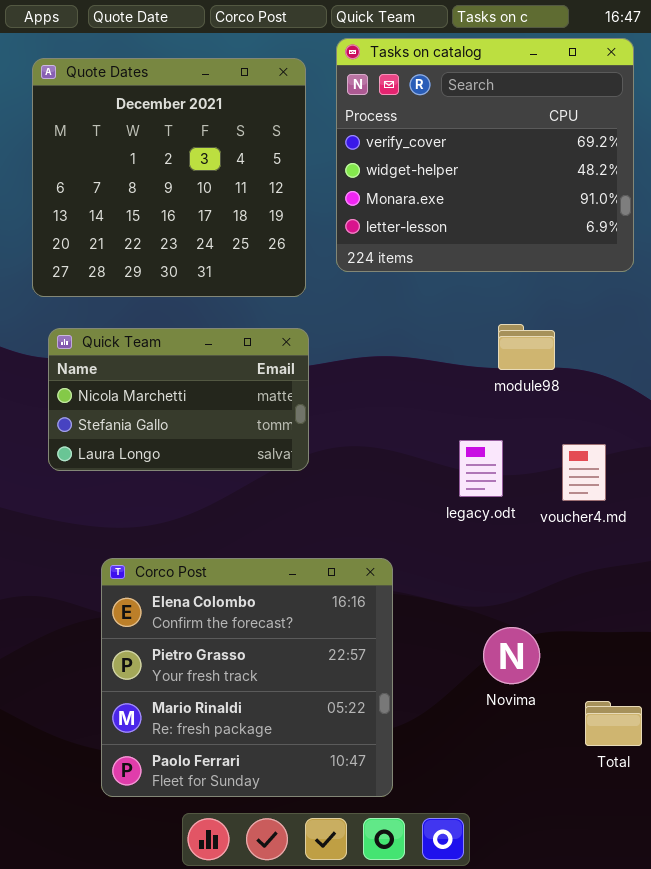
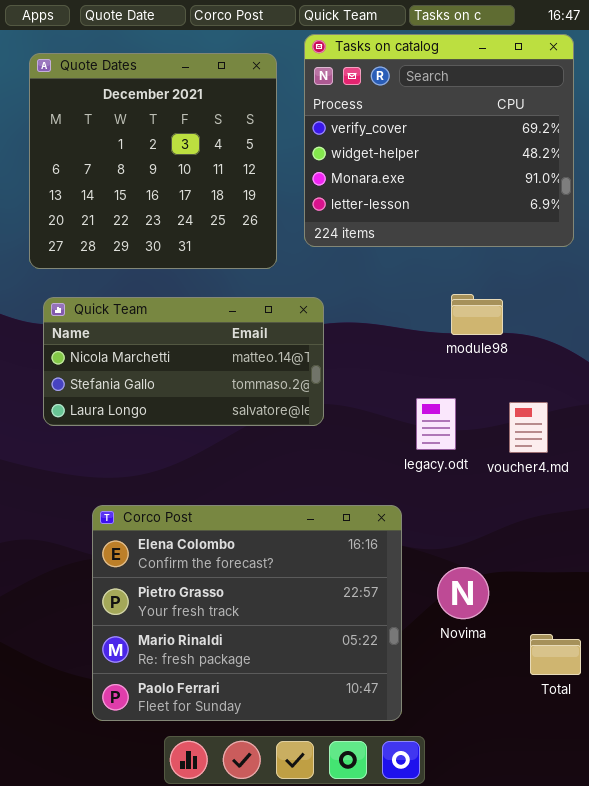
Quick Team: [48,328,309,471] -> [43,297,324,426], resized
Corco Post: [101,558,393,797] -> [92,505,402,721], resized

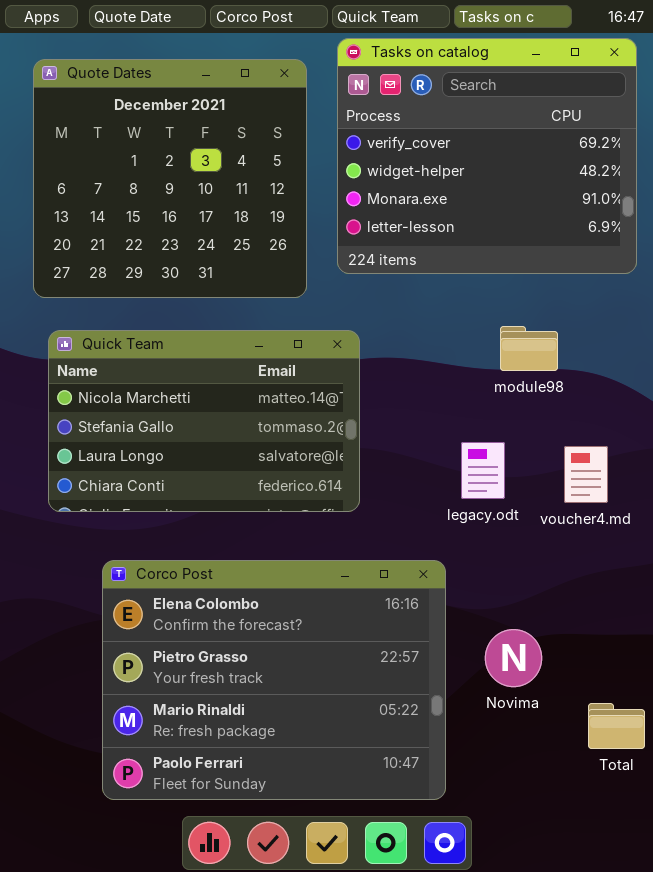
Quick Team: [43,297,324,426] -> [48,330,360,512], resized

